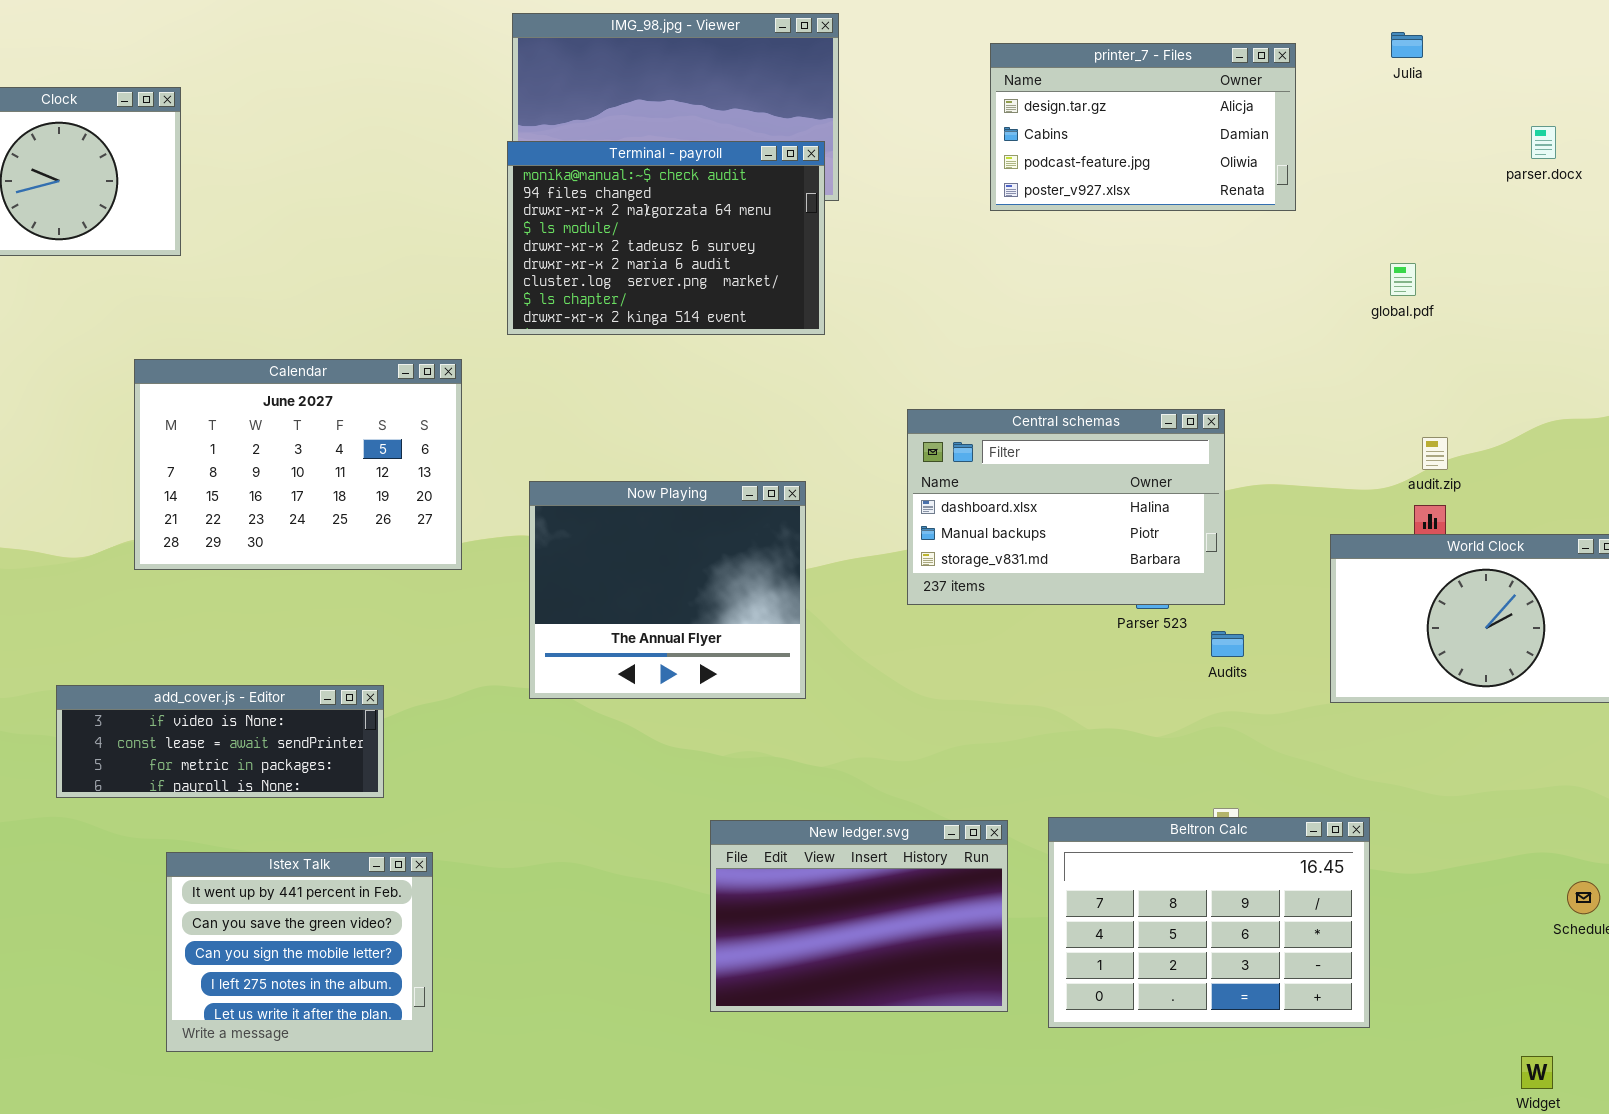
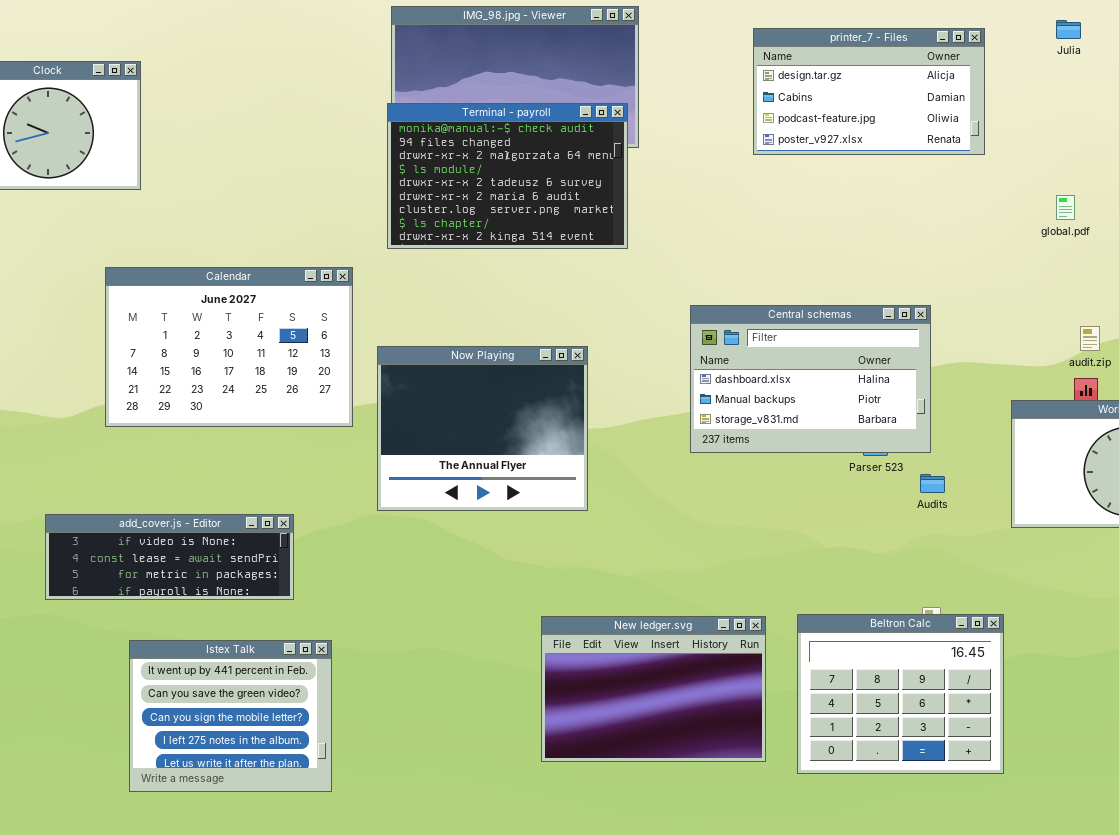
Now Playing: [529,481,806,699] -> [377,346,588,511], moved
Beltron Calc: [1048,817,1370,1028] -> [797,614,1004,774], resized

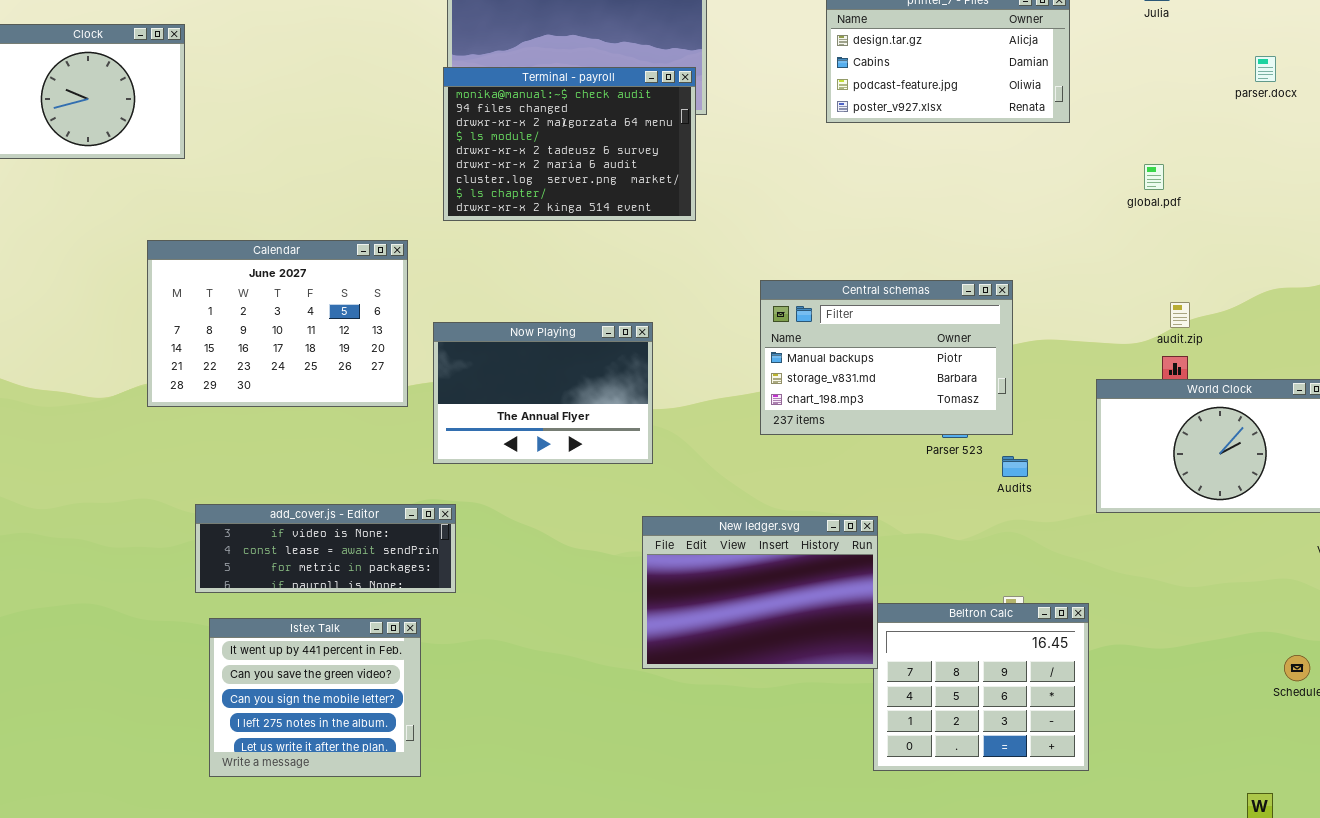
Central schemas: [690,305,931,453] -> [760,280,1013,435], scrolled down 1 row
Now Playing: [377,346,588,511] -> [433,322,653,464], resized
add_cover.js - Editor: [45,514,294,600] -> [195,504,456,593], moved
New ledger.svg: [541,616,766,762] -> [642,516,878,669], moved
Istex Talk: [129,640,332,792] -> [209,618,421,777], moved

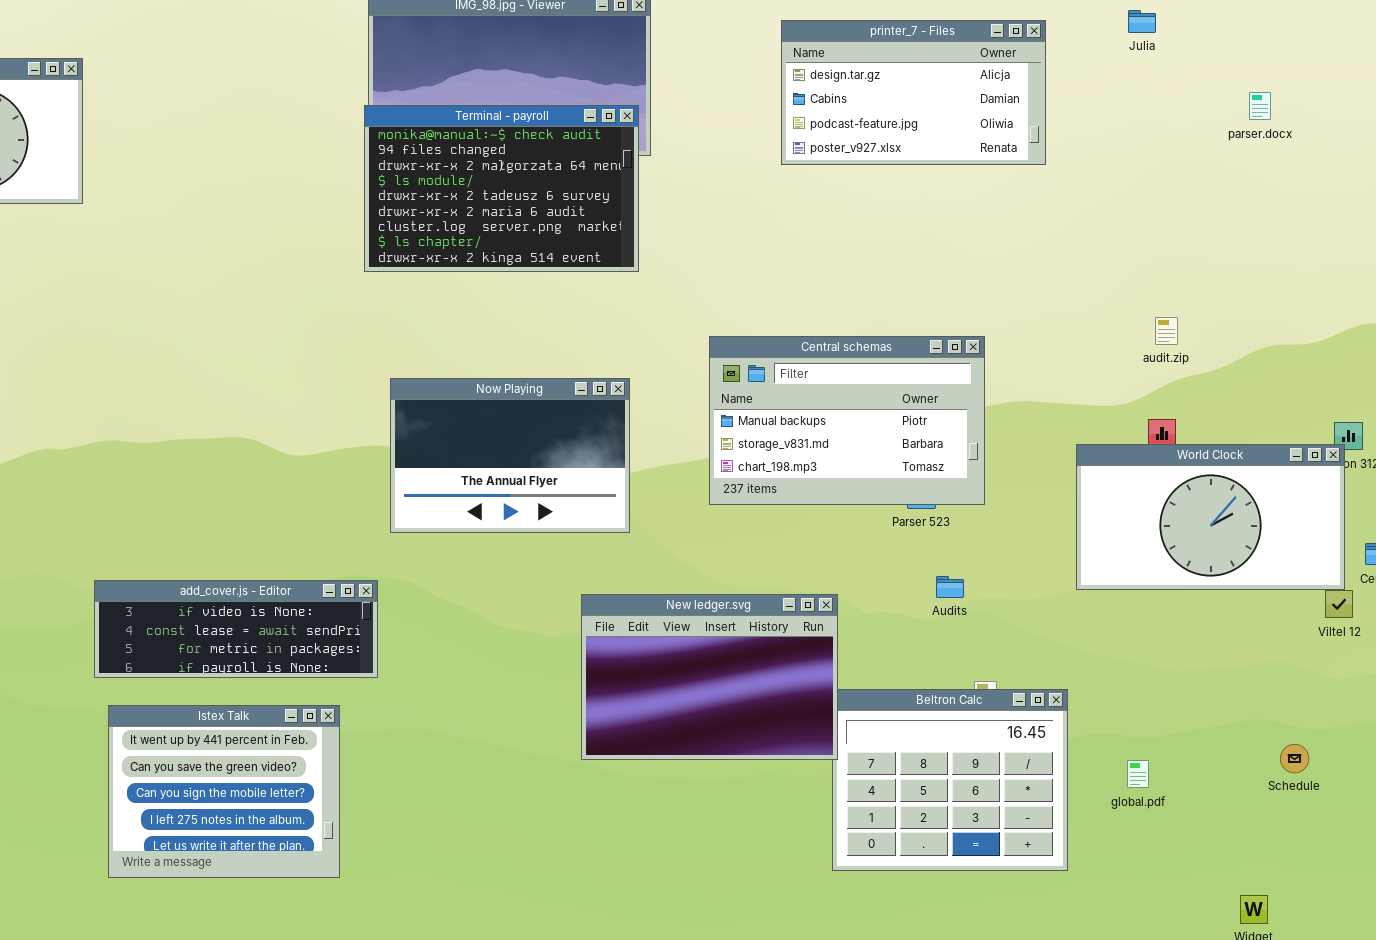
global.pdf: [1144,164,1164,190] -> [1127,760,1149,788], moved
Calendar: [147,240,408,407] -> none, closed
audit.zip: [1170,302,1190,328] -> [1155,317,1178,345], moved
Now Playing: [433,322,653,464] -> [390,378,630,533], moved
Audits: [1002,456,1028,477] -> [936,576,964,598], moved

